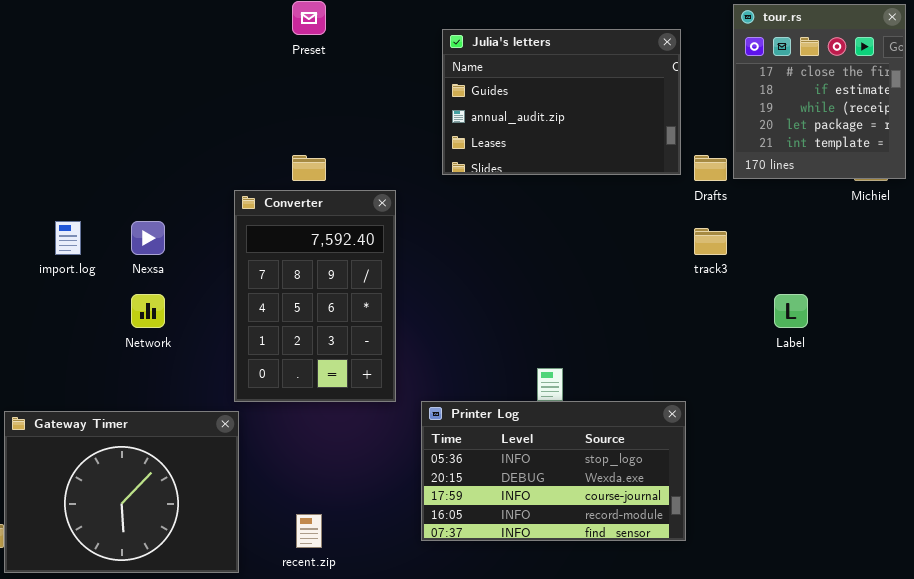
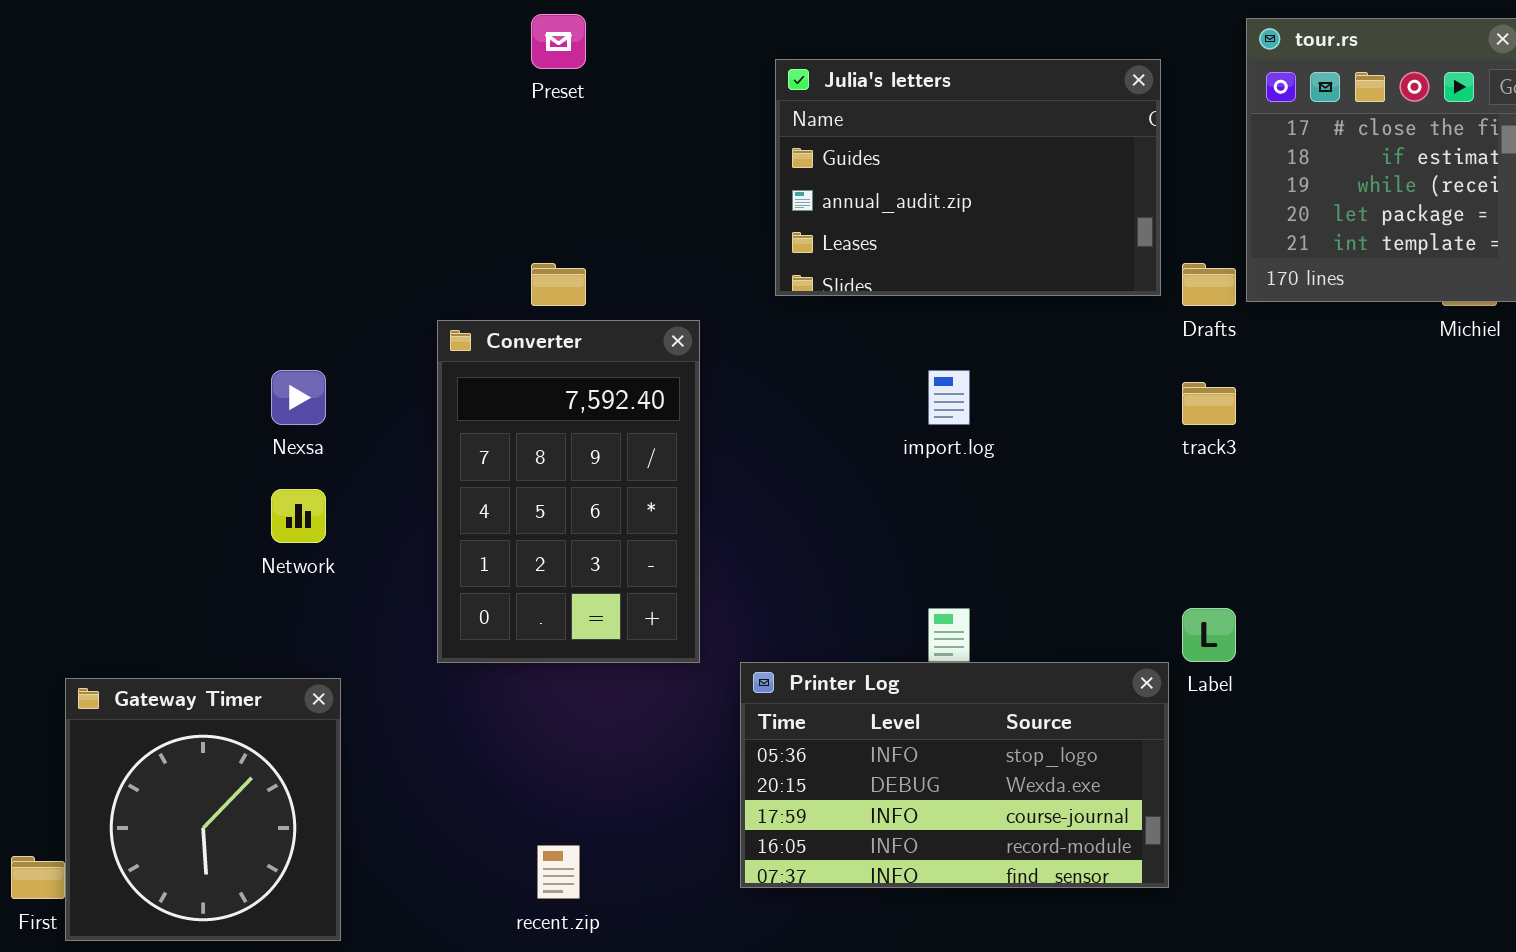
import.log: [55,221,81,255] -> [928,370,970,425], moved
Label: [774,294,808,328] -> [1182,608,1236,662], moved
Gateway Timer: [4,411,239,573] -> [65,678,341,941], resized

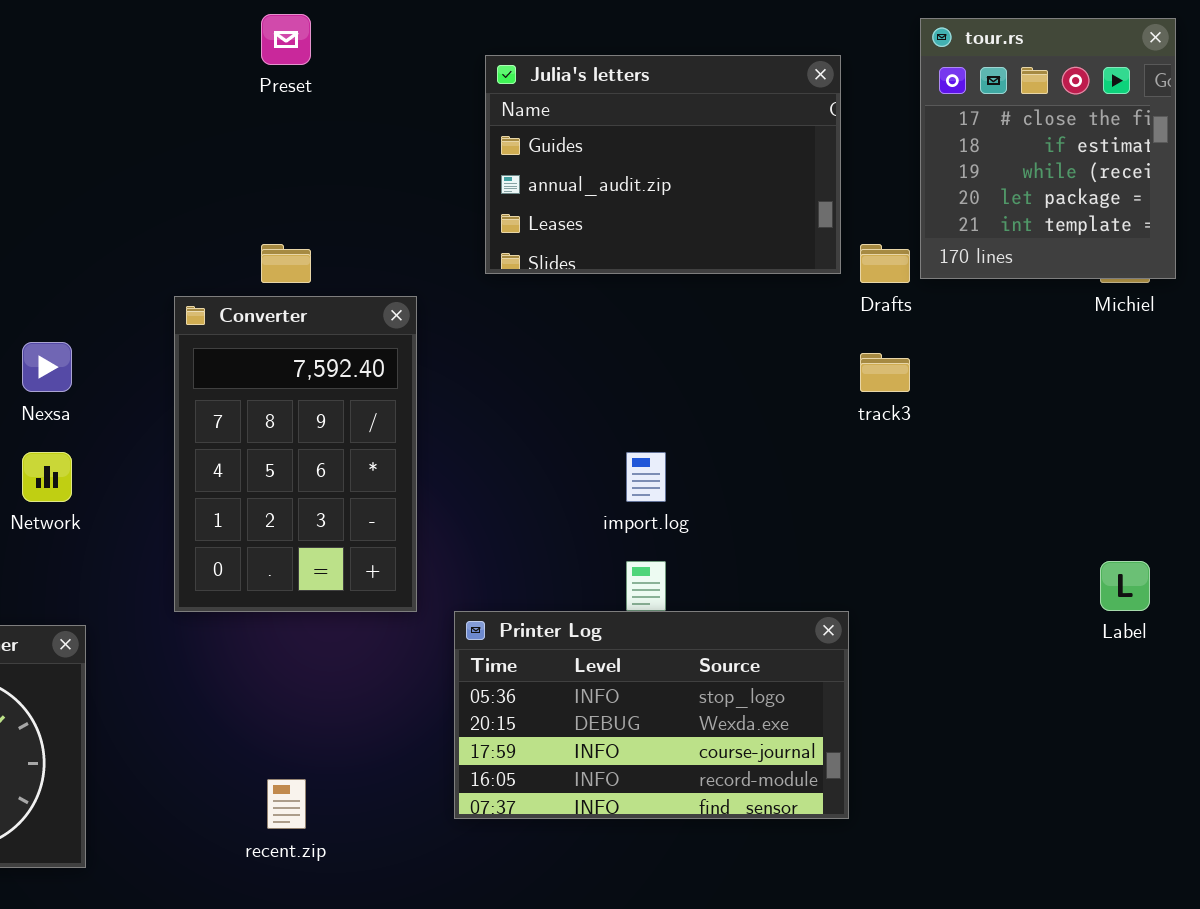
import.log: [928,370,970,425] -> [626,452,666,502], moved
Label: [1182,608,1236,662] -> [1100,561,1150,611], moved

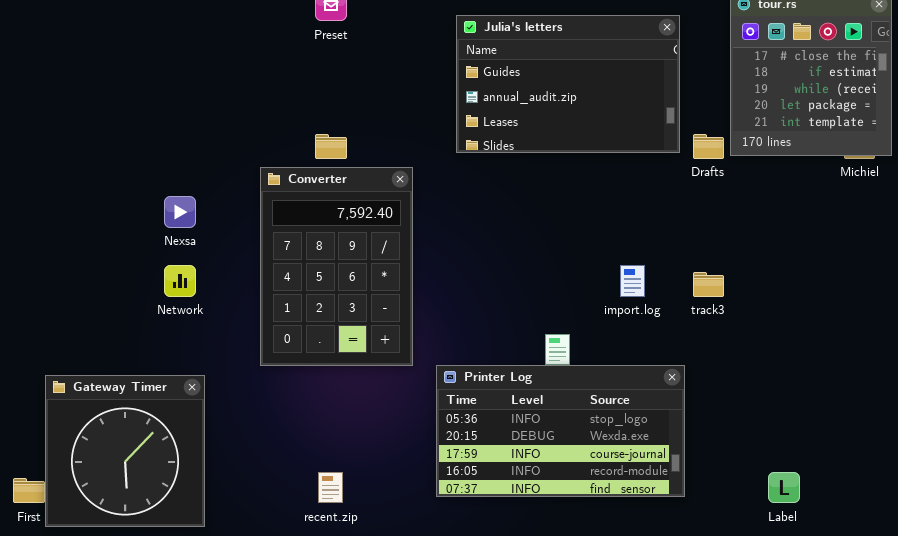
track3: [860,353,910,392] -> [693,272,724,297], moved
import.log: [626,452,666,502] -> [620,265,645,297], moved
Label: [1100,561,1150,611] -> [768,472,800,503], moved

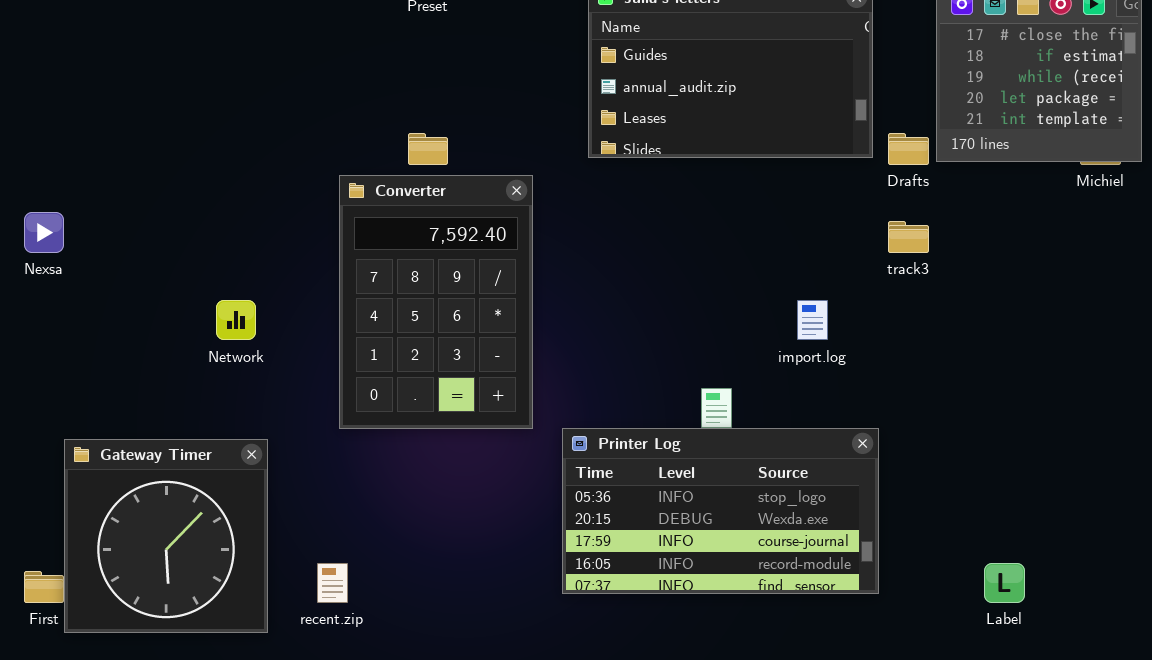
Nexsa: [164,196,196,228] -> [24,212,64,253], moved
track3: [693,272,724,297] -> [888,221,929,253], moved
recent.zip: [318,472,343,503] -> [317,563,348,603], moved

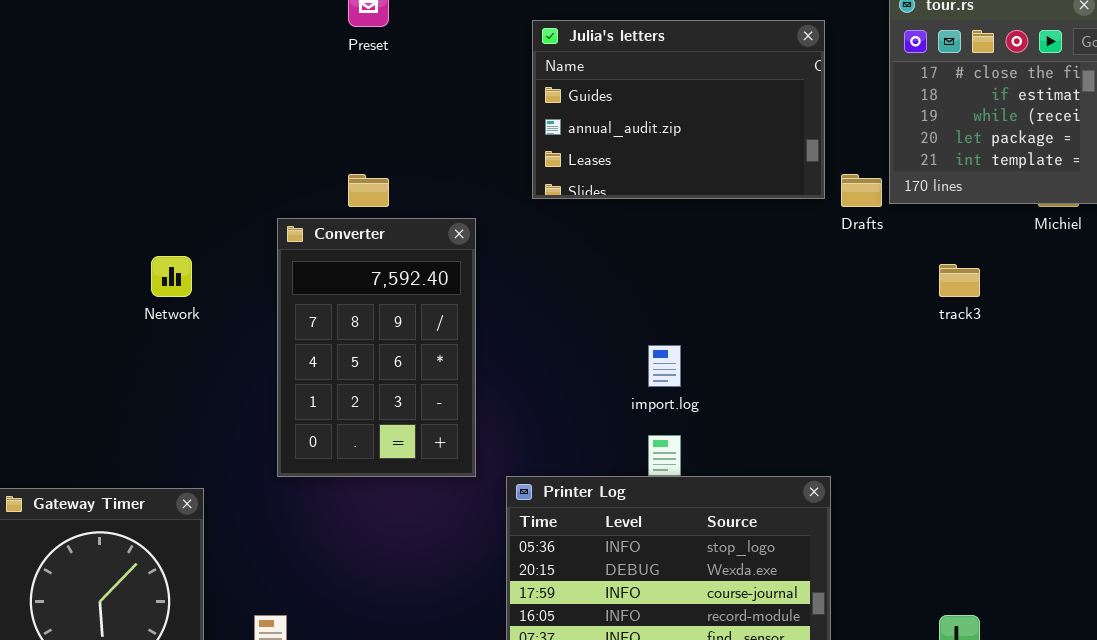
track3: [888,221,929,253] -> [939,264,980,297], moved
Network: [216,300,256,340] -> [151,256,192,297], moved
import.log: [797,300,828,340] -> [648,345,681,387], moved

